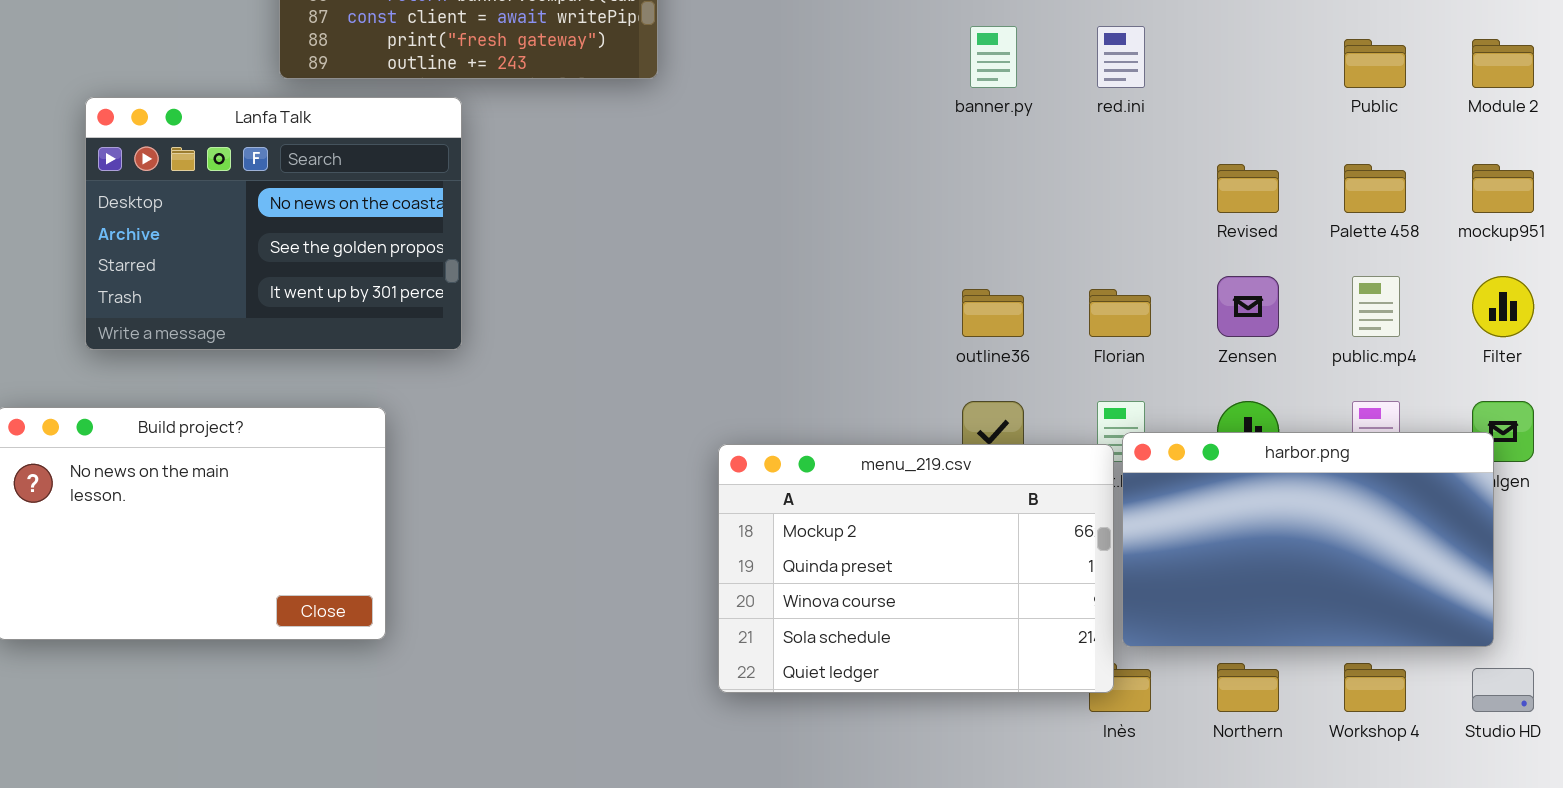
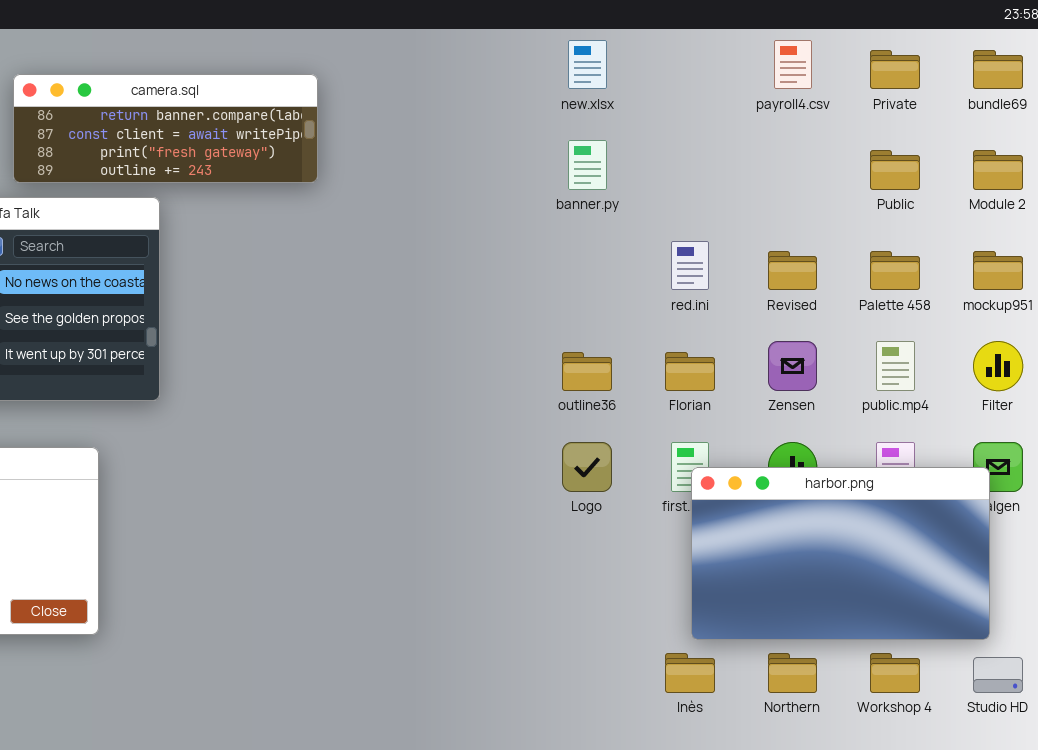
red.ini: [1097,26,1145,88] -> [671,241,709,290], moved
menu_219.csv: [718,444,1114,693] -> none, closed

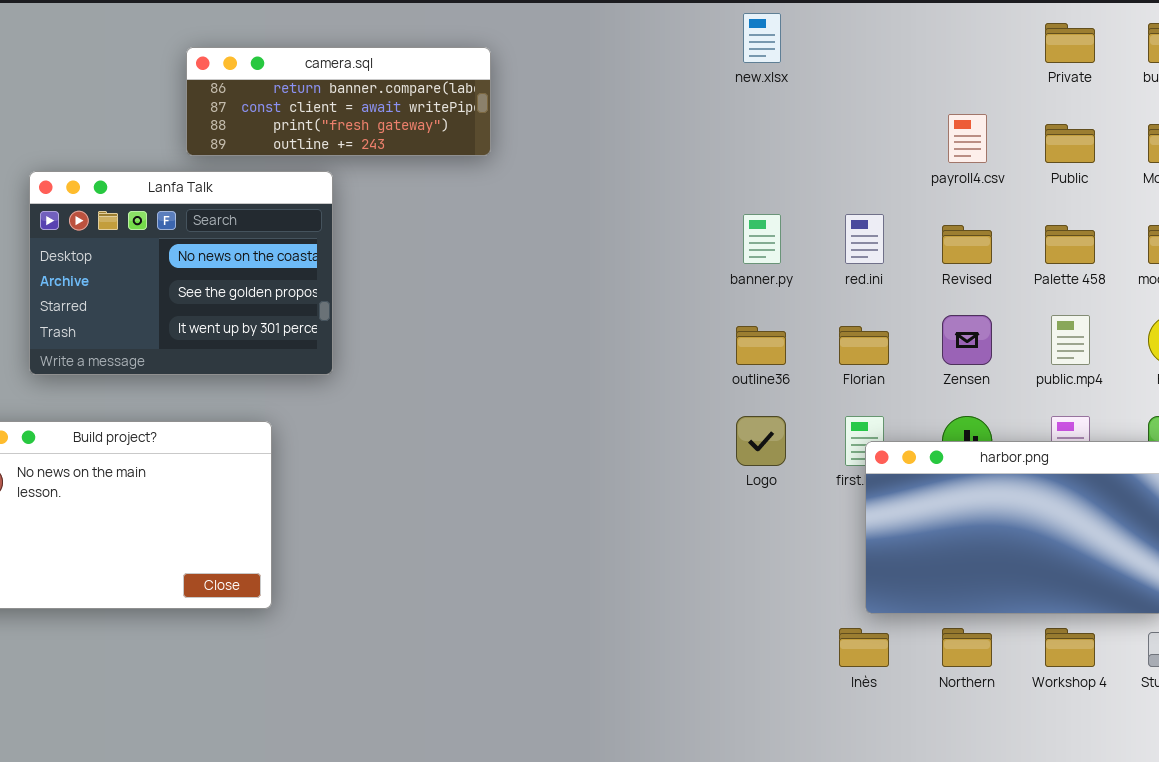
payroll4.csv: [774,40,812,89] -> [948,114,987,163], moved
banner.py: [568,140,607,190] -> [743,214,781,264], moved

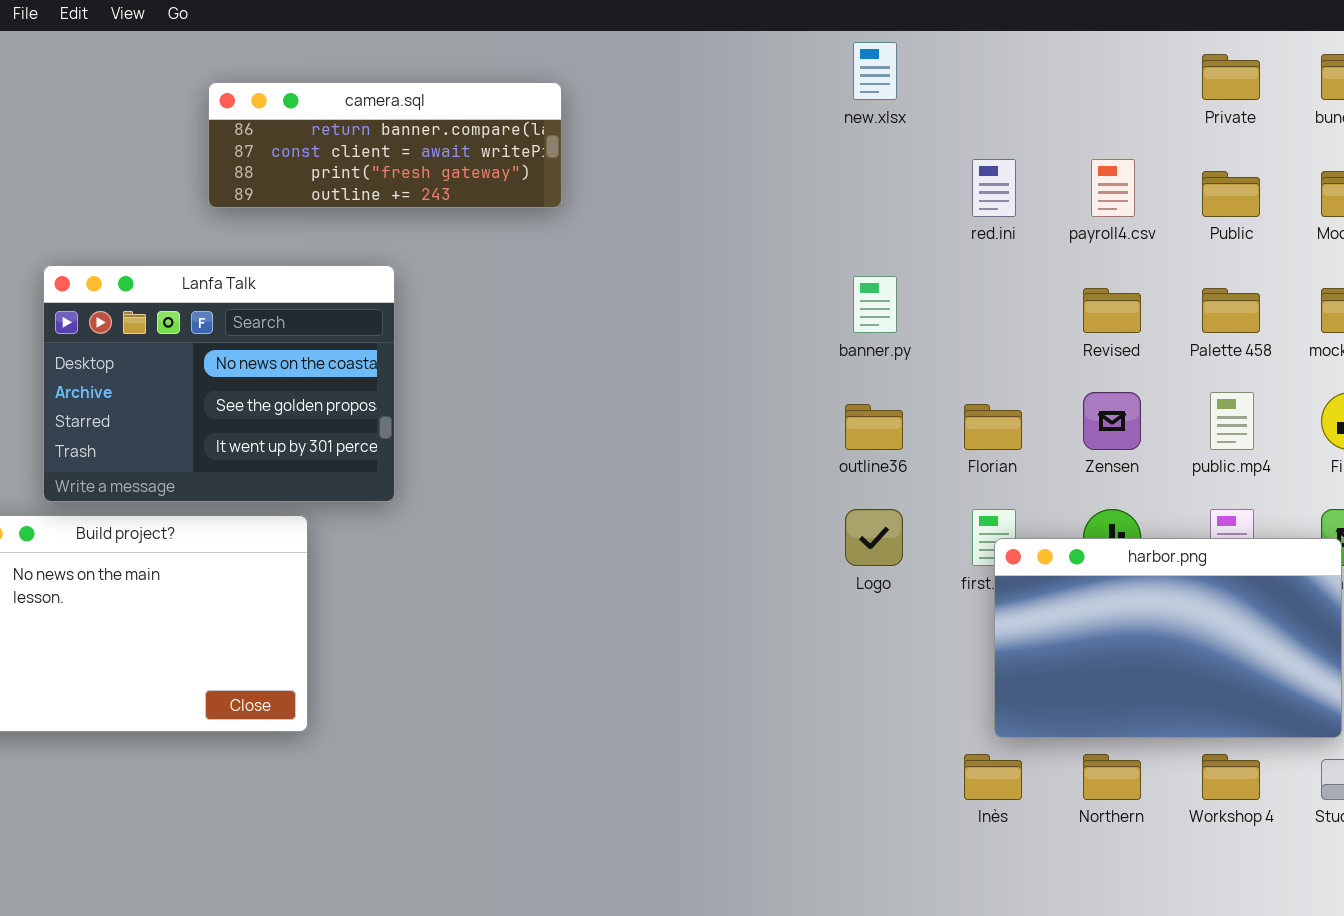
Lanfa Talk: [29,171,333,375] -> [43,265,395,502], moved
red.ini: [845,214,884,264] -> [972,159,1016,217], moved

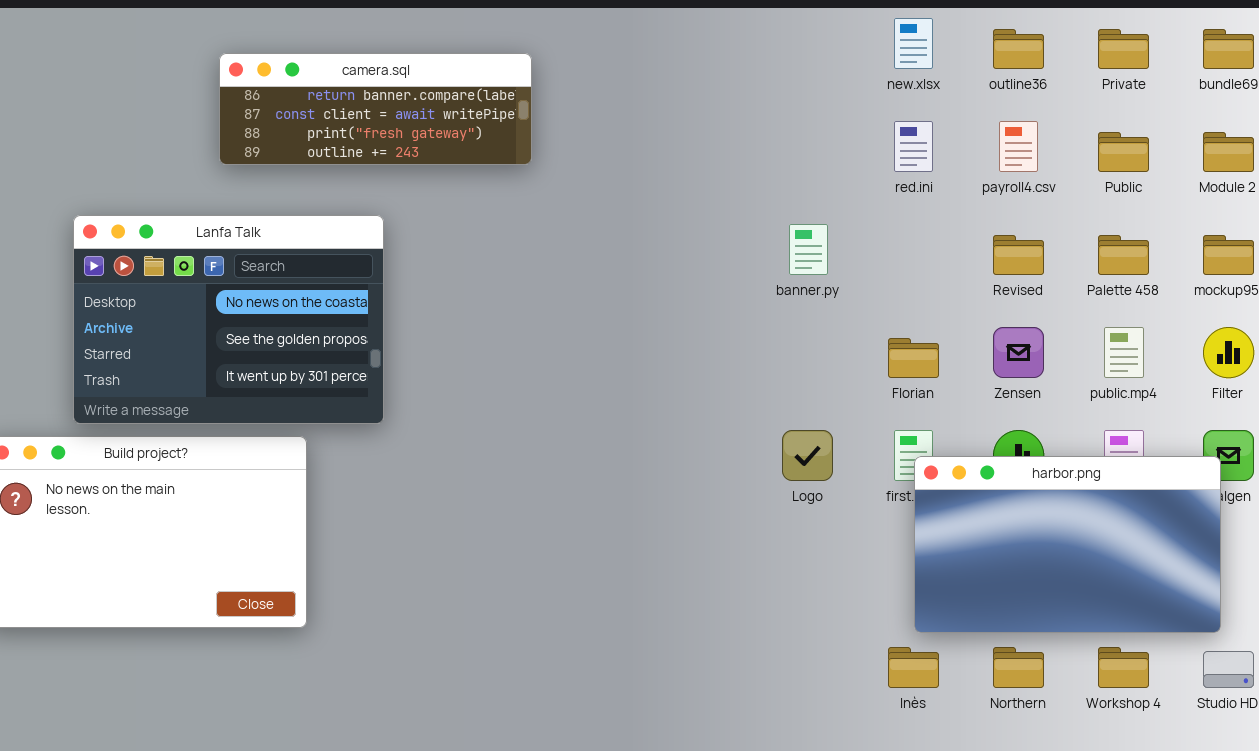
new.xlsx: [853,42,897,100] -> [894,18,933,69], moved
outline36: [845,404,903,450] -> [993,29,1044,69], moved

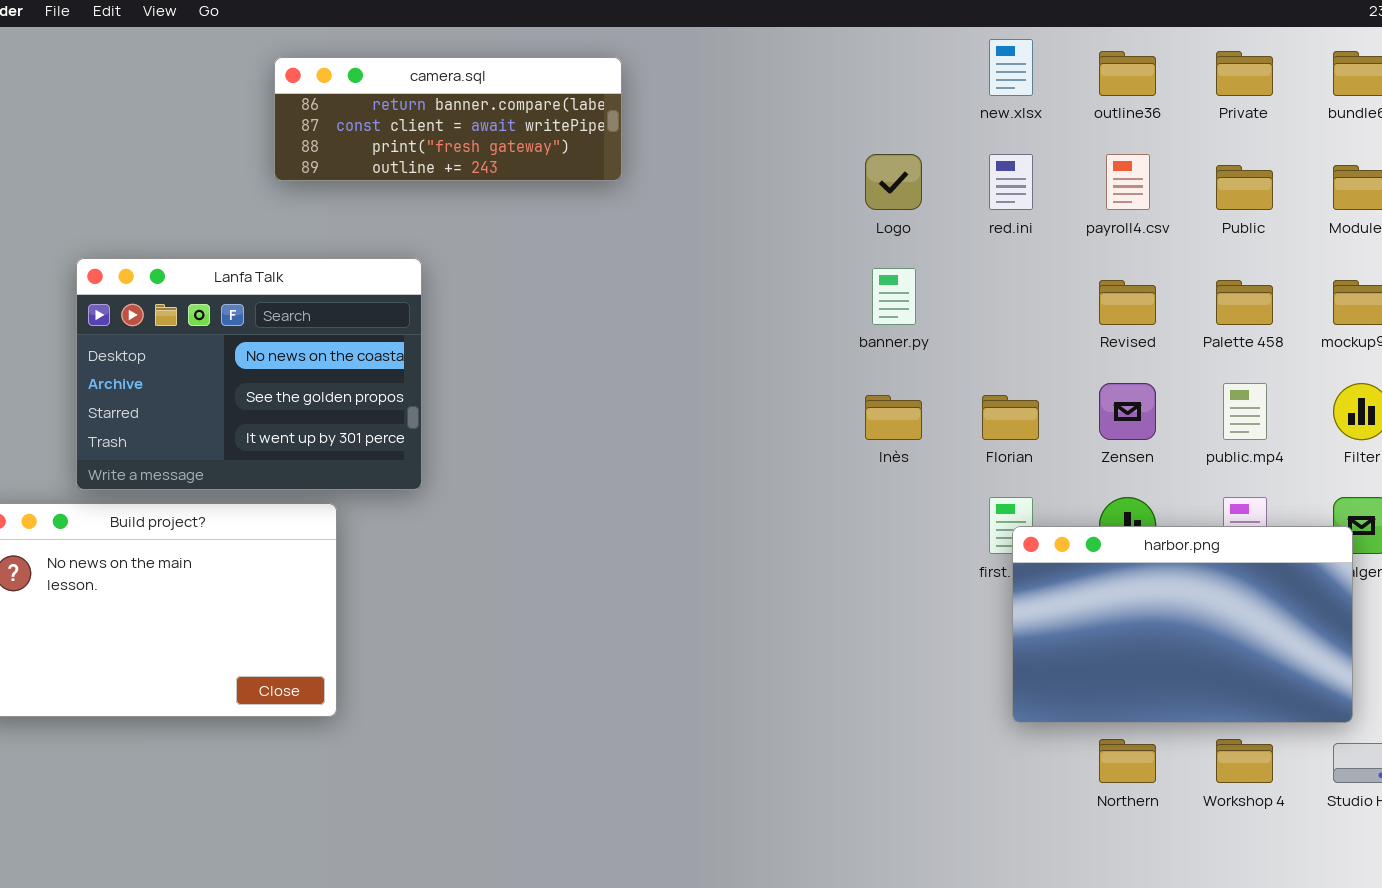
camera.sql: [219,53,532,165] -> [274,57,622,181], moved
Logo: [782,430,833,481] -> [865,154,922,210], moved
Inès: [888,647,939,688] -> [865,395,922,440], moved

